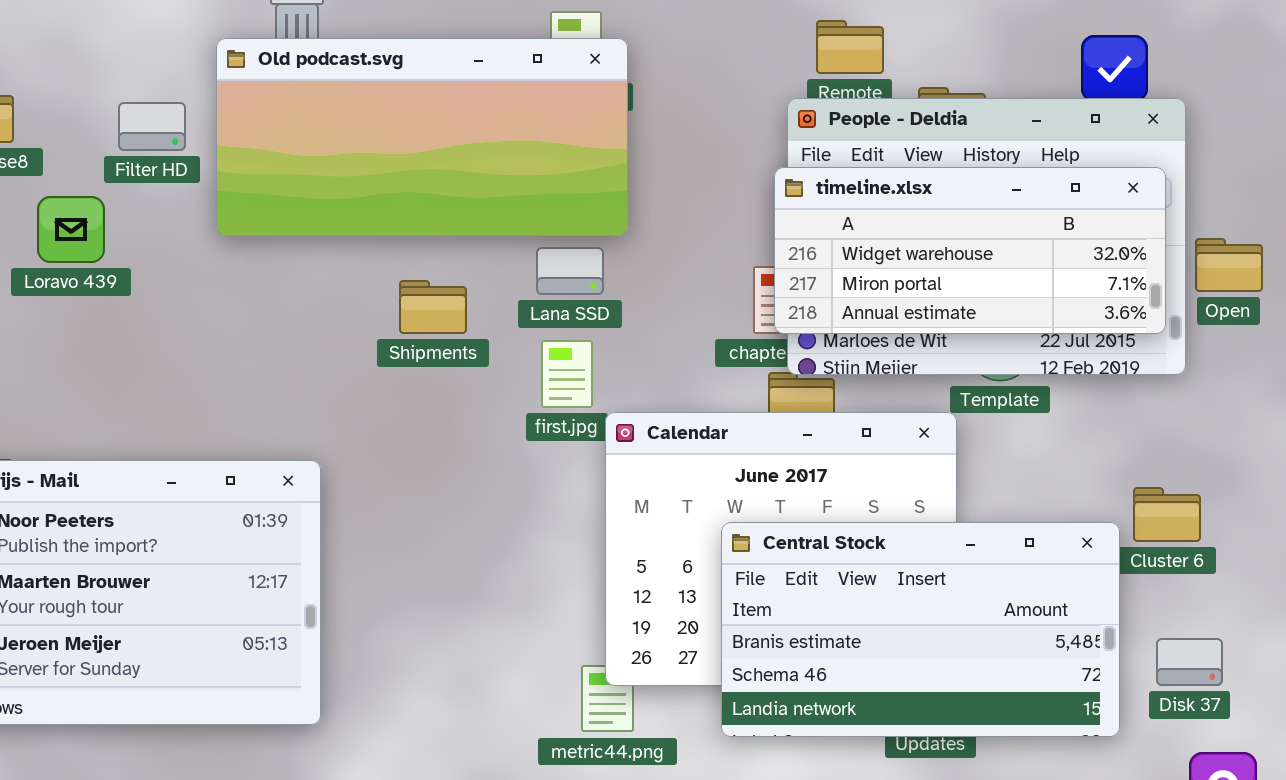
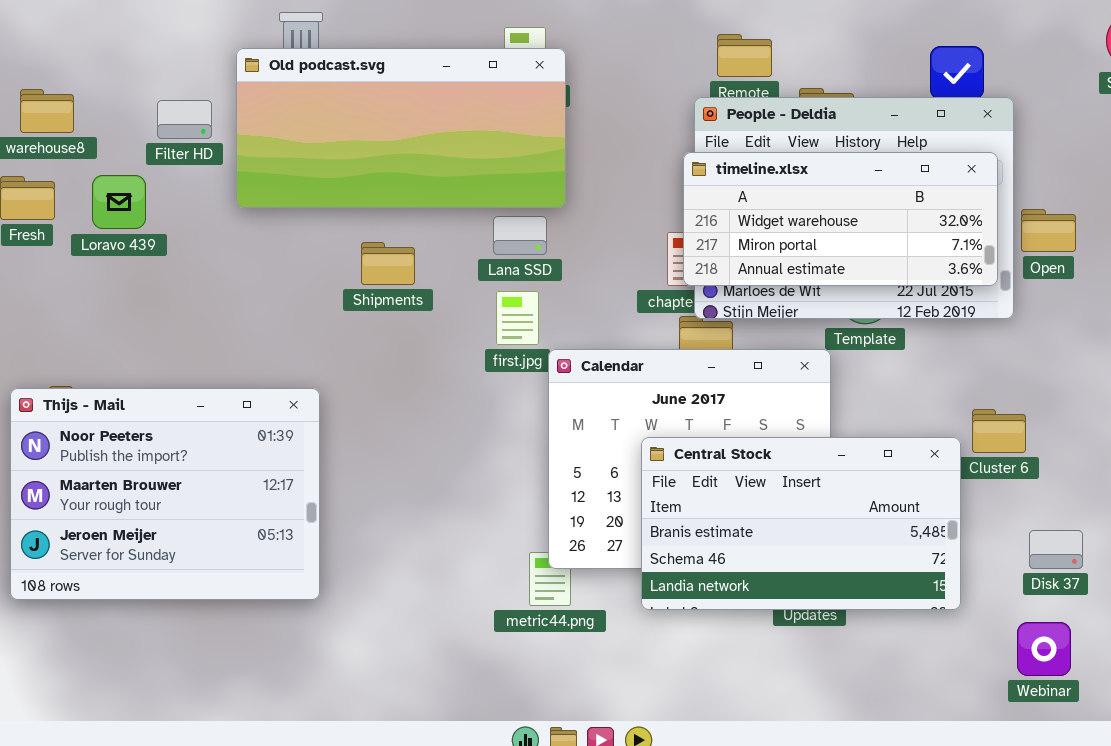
Shipments: [399,280,467,334] -> [361,242,415,285], moved
Disk 37: [1156,638,1223,686] -> [1029,530,1083,569], moved

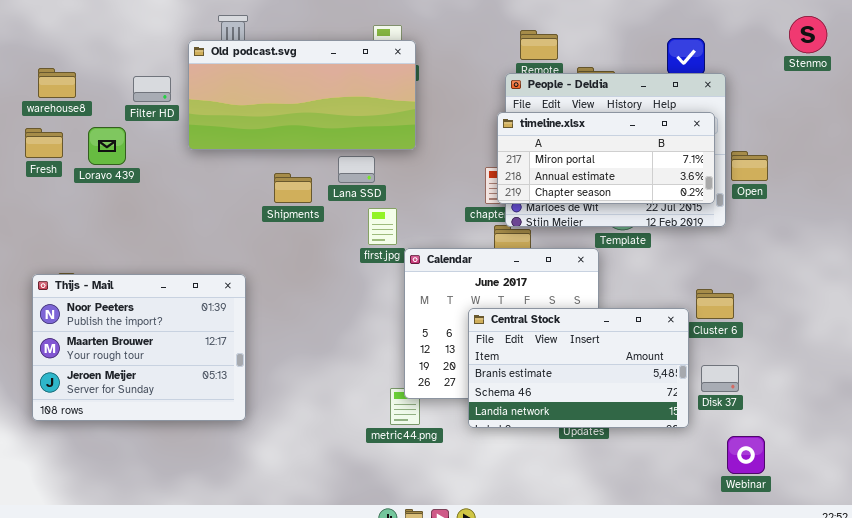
timeline.xlsx: [683,152,998,286] -> [497,112,715,204], scrolled down 1 row
Lana SSD: [493,216,547,255] -> [338,156,375,183], moved
Disk 37: [1029,530,1083,569] -> [701,365,739,392], moved

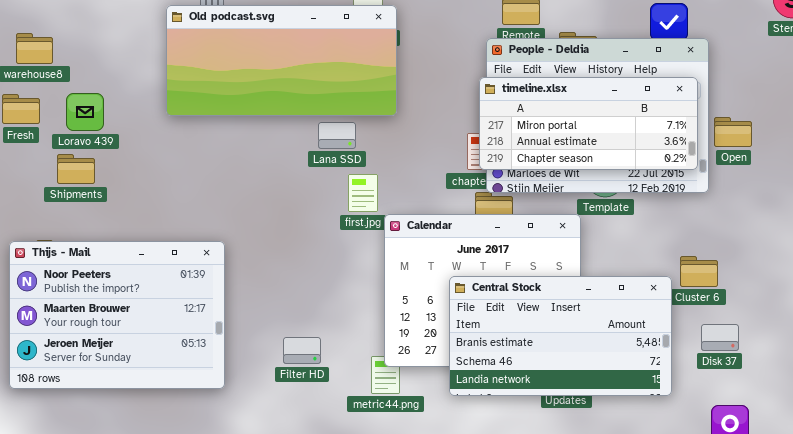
Filter HD: [133,76,171,102] -> [283,337,321,364], moved
Shipments: [274,173,312,203] -> [57,154,95,184], moved
Disk 37: [701,365,739,392] -> [701,324,739,351], moved

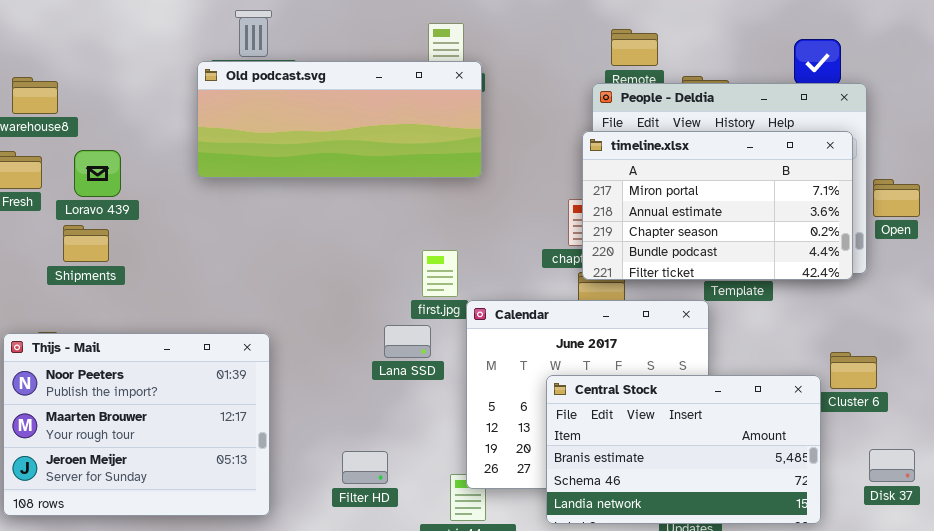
Old podcast.svg: [166,5,397,116] -> [197,61,482,178], resized
timeline.xlsx: [479,77,698,170] -> [582,131,853,280], resized
Lana SSD: [318,122,356,149] -> [384,325,431,358], moved
Disk 37: [701,324,739,351] -> [869,449,915,482], moved

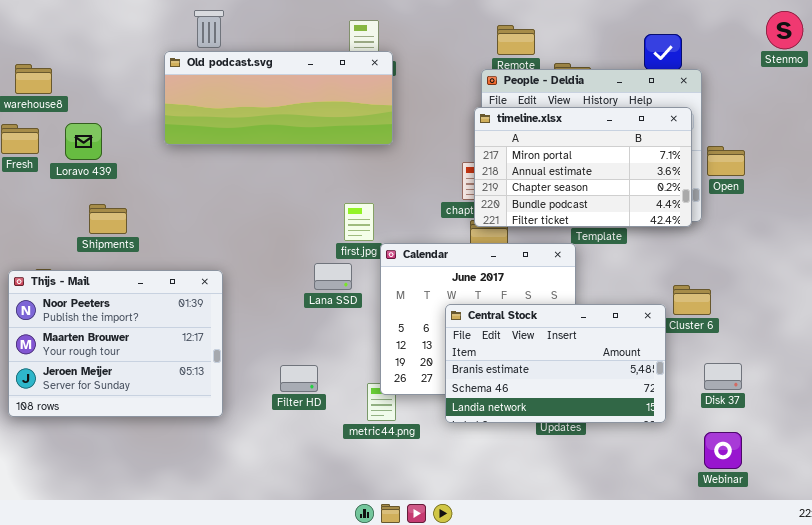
Shipments: [63,225,109,262] -> [89,204,127,234], moved

